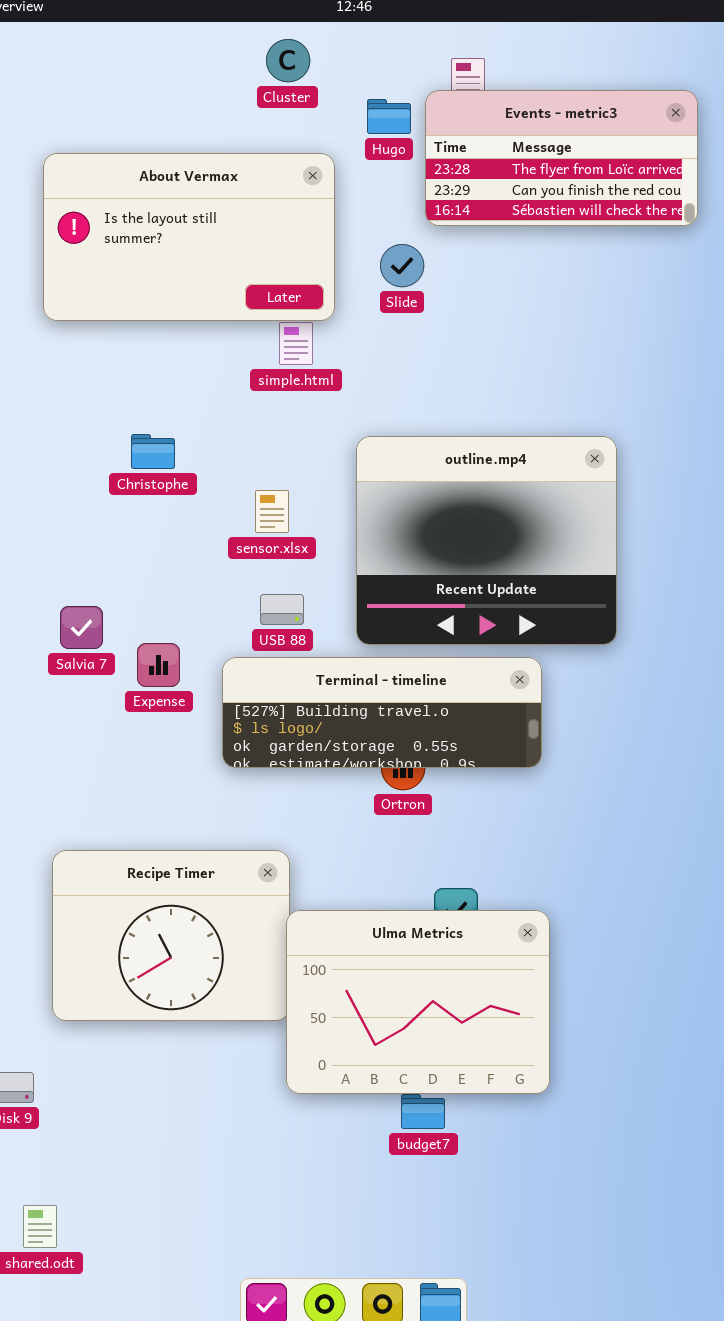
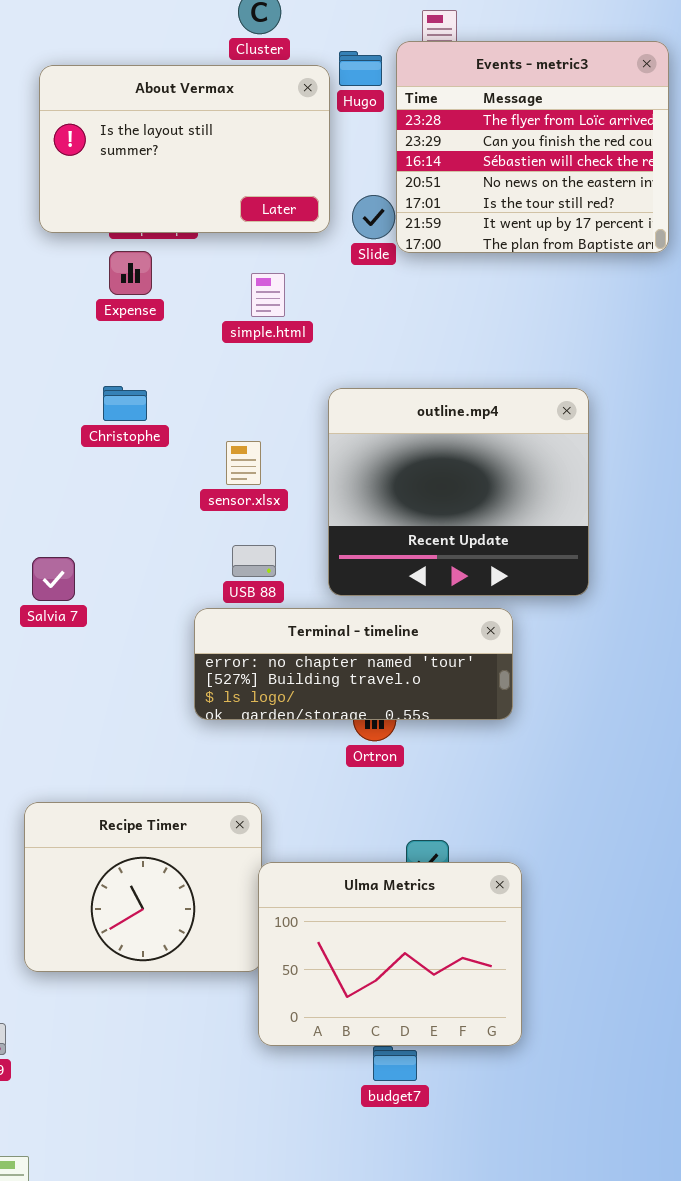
Events - metric3: [425,90,698,226] -> [396,41,669,253], resized
About Vermax: [43,153,335,321] -> [39,65,330,233], moved
Expense: [137,643,180,687] -> [109,251,152,295], moved
Terminal - timeline: [222,657,542,768] -> [194,608,513,720], scrolled up 1 row

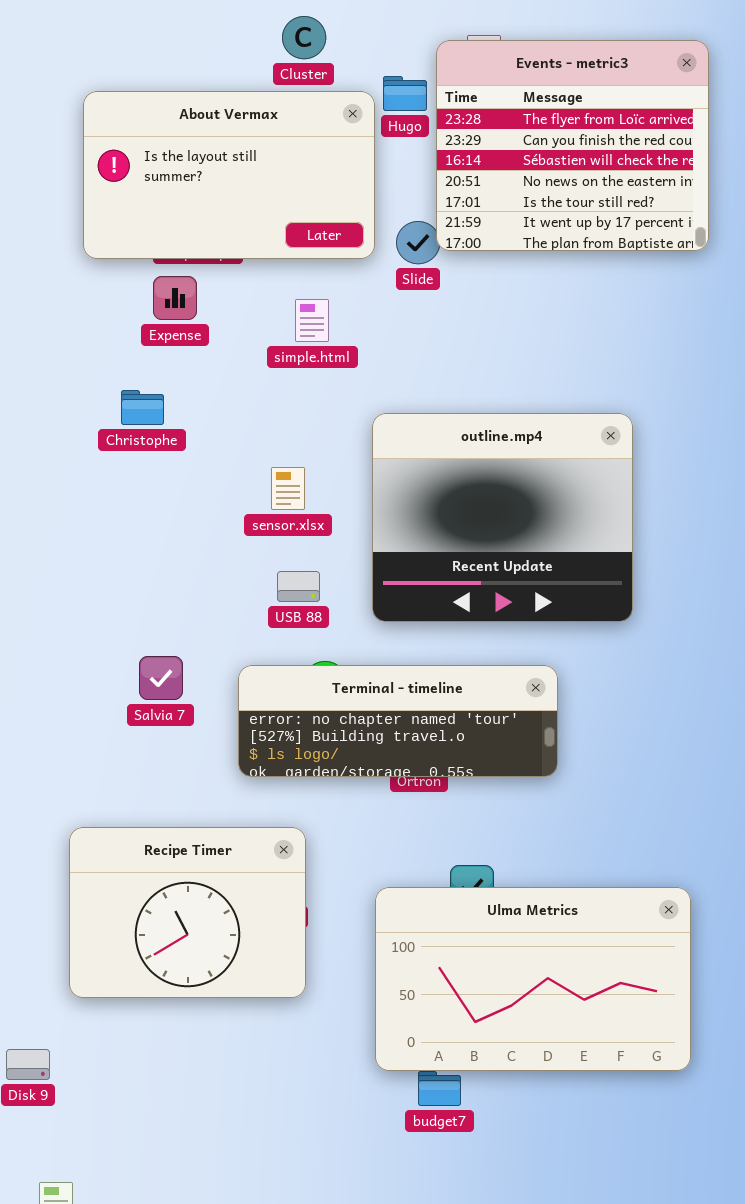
Events - metric3: [396,41,669,253] -> [436,40,709,251], moved
Christophe: [103,386,147,421] -> [121,390,164,425], moved
Salvia 7: [32,557,75,601] -> [139,656,183,700], moved
Terminal - timeline: [194,608,513,720] -> [238,665,558,777], moved
Ulma Metrics: [258,862,522,1046] -> [375,887,691,1071], moved, resized

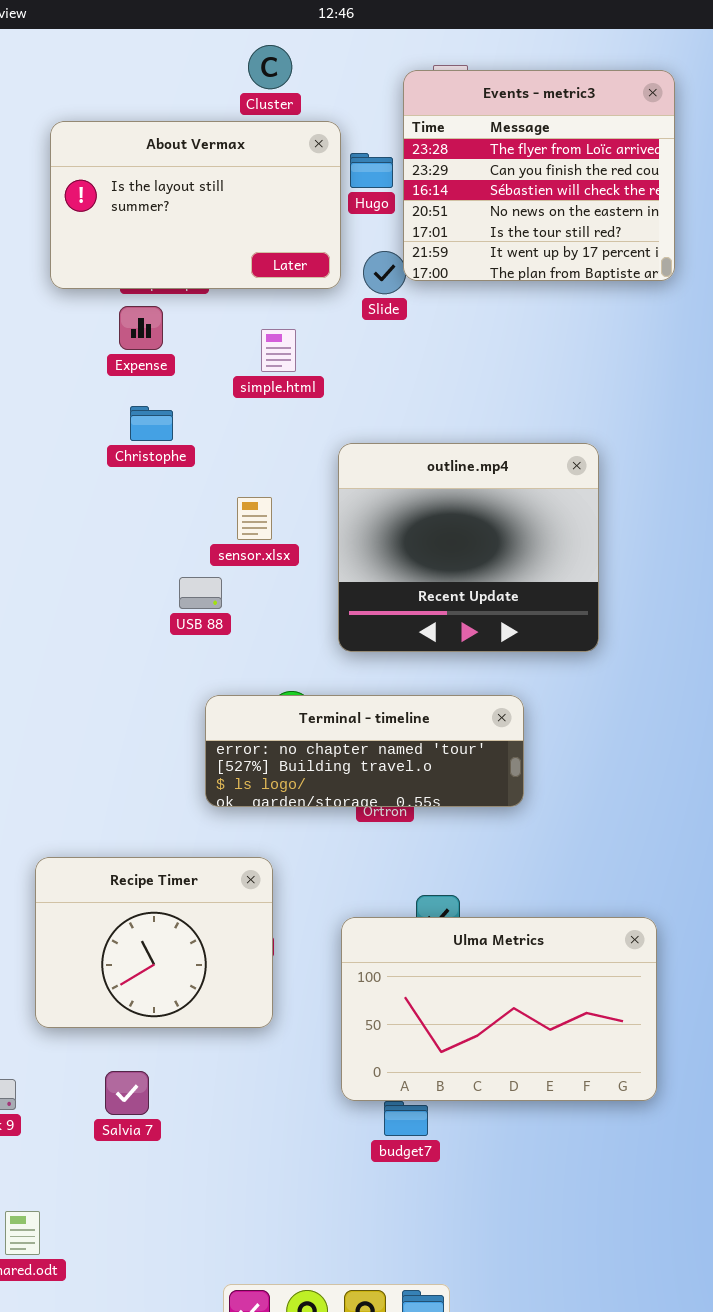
Hugo: [383,76,427,111] -> [350,153,393,188], moved
Christophe: [121,390,164,425] -> [130,406,173,441], moved
USB 88: [277,571,320,602] -> [179,577,222,609], moved
Salvia 7: [139,656,183,700] -> [105,1071,149,1115], moved

